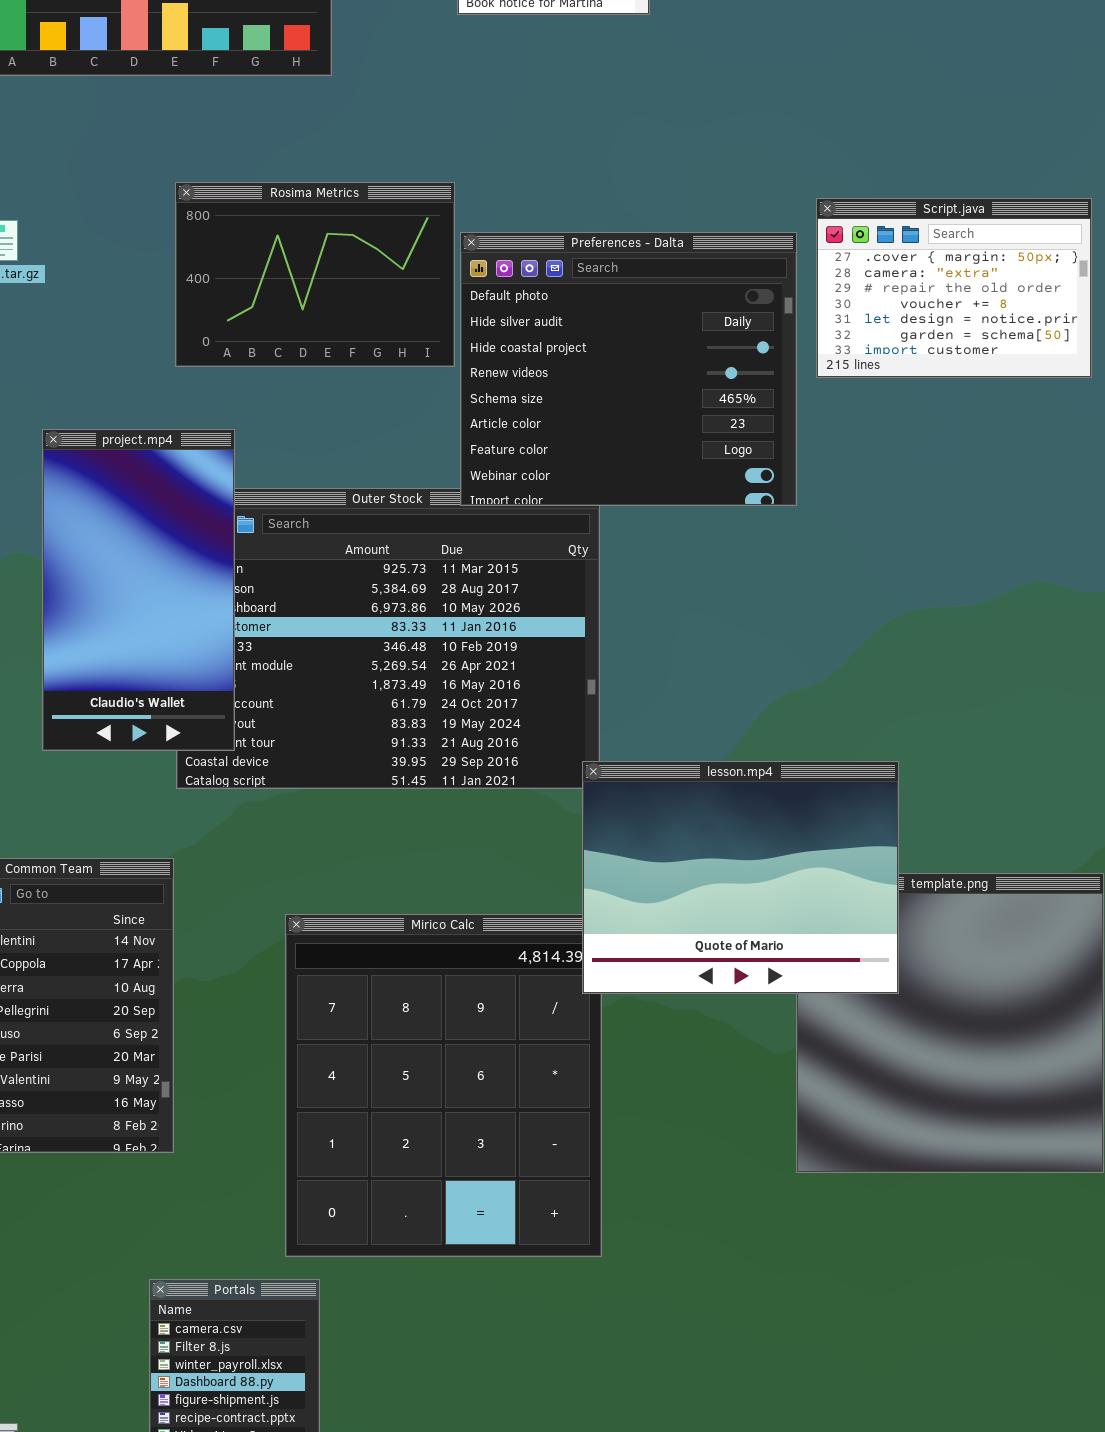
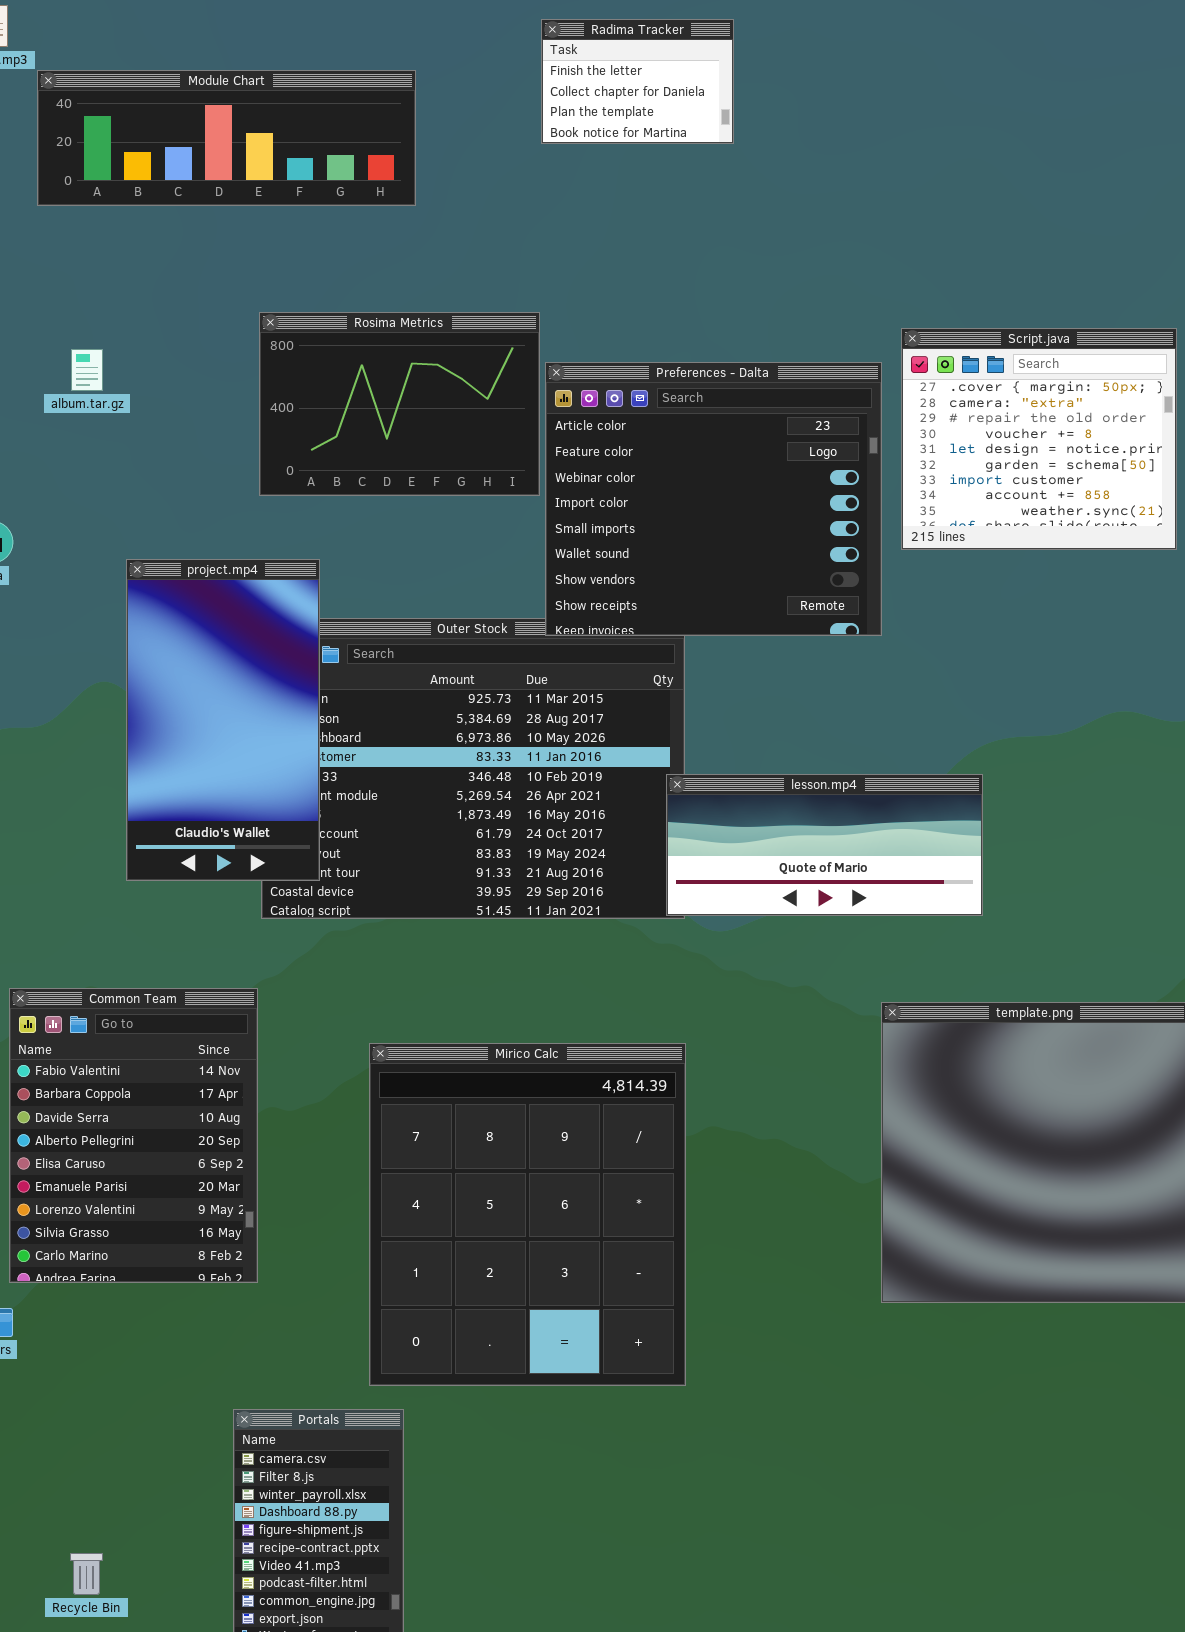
Script.java: [816,198,1092,378] -> [901,328,1177,550], resized
Preferences - Dalta: [460,232,797,506] -> [545,362,882,636], scrolled down 5 rows
lesson.mp4: [582,761,899,994] -> [666,774,983,916], moved, resized

